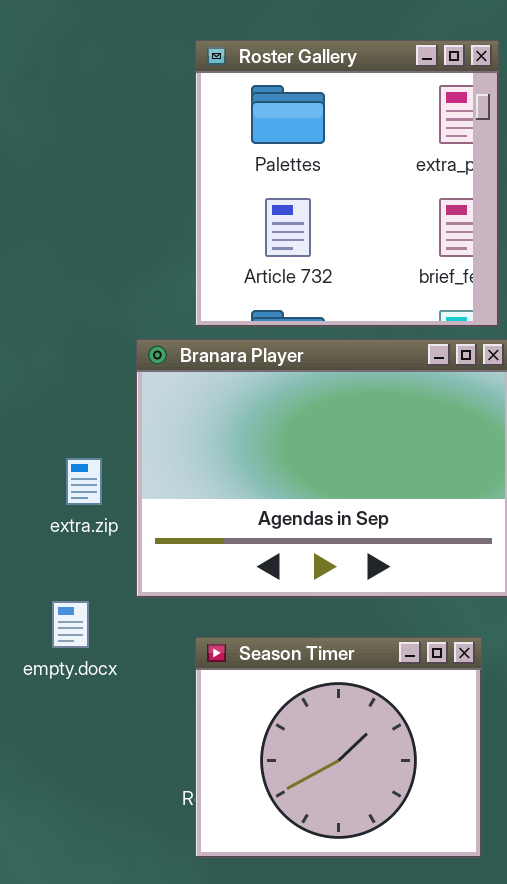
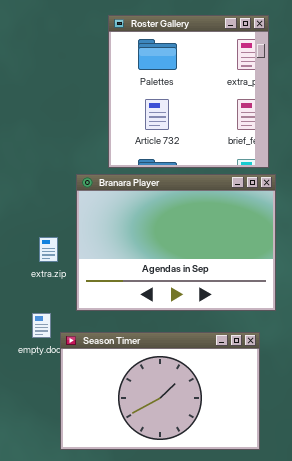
Season Timer: [195,637,482,858] -> [60,332,260,450], resized

